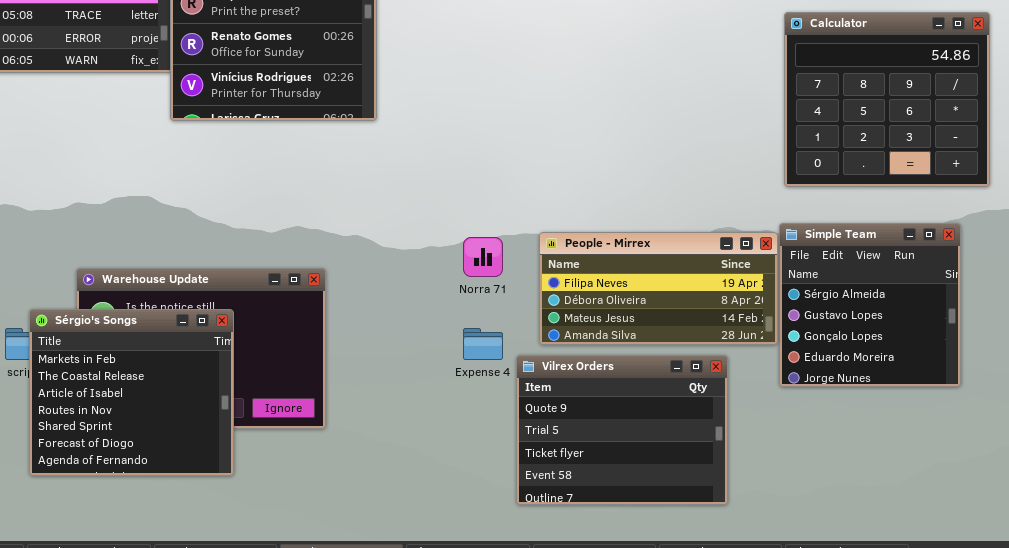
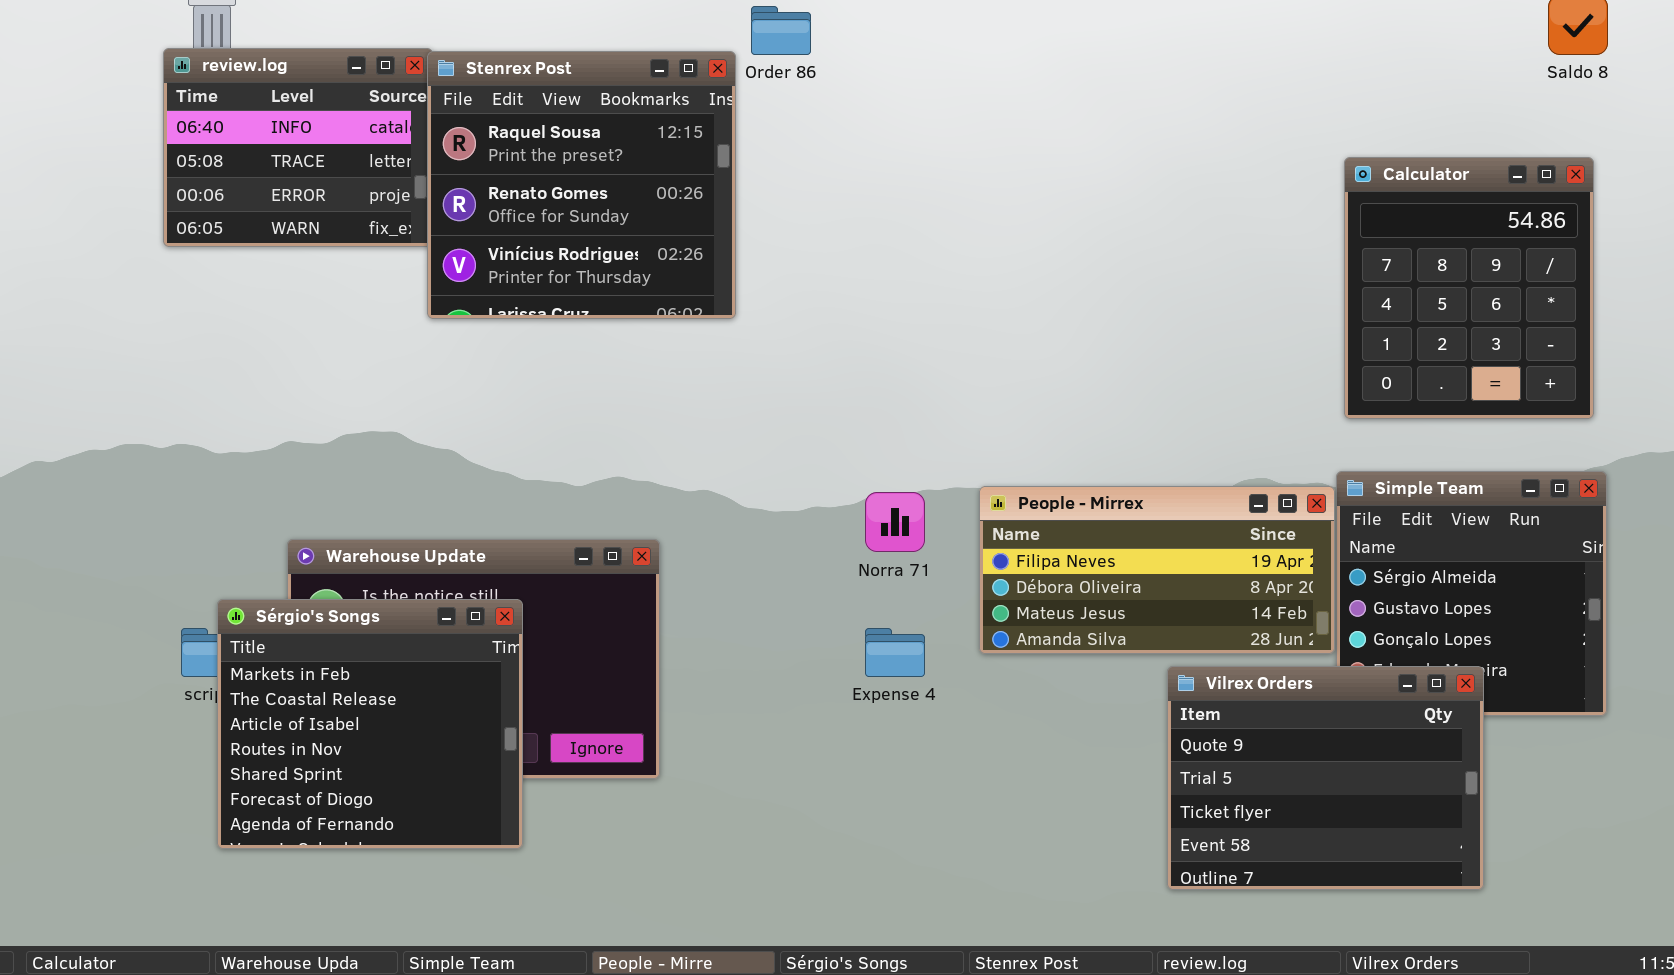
Calculator: [784,12,990,187] -> [1344,157,1594,419], resized
Vilrex Orders: [516,355,728,505] -> [1167,666,1484,890], moved

